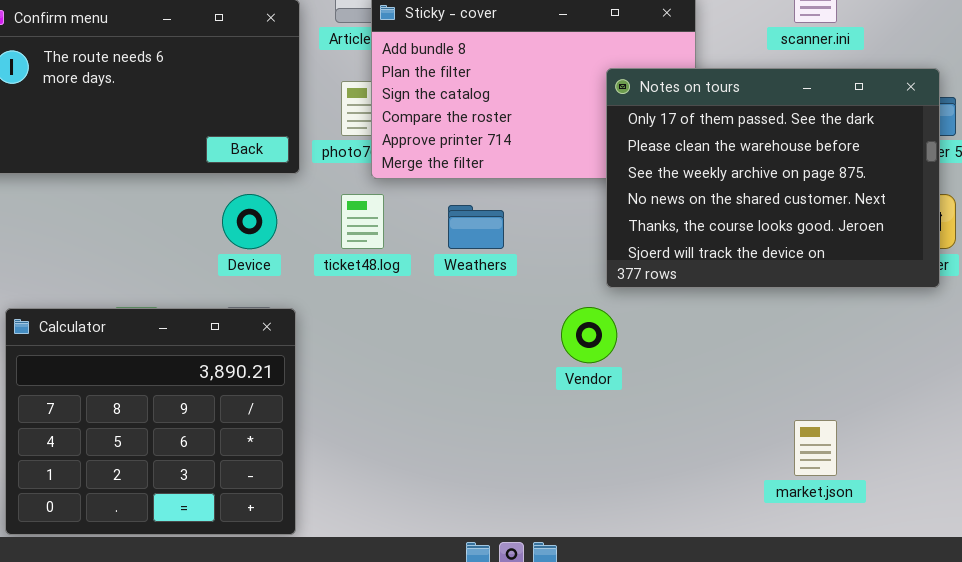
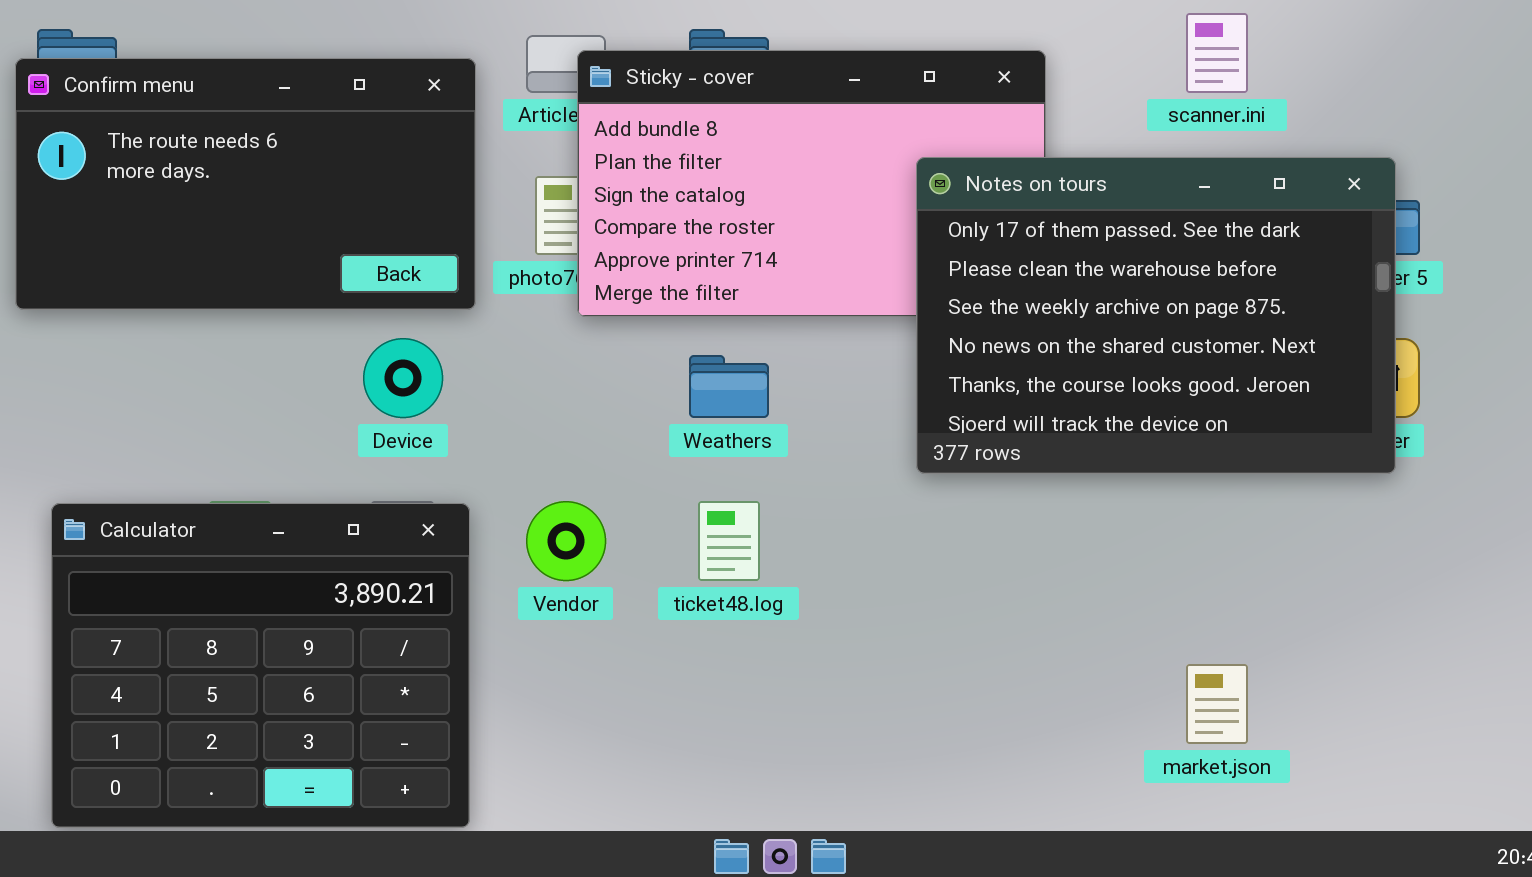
ticket48.log: [341,194,384,249] -> [698,501,760,581], moved
Vendor: [561,307,617,363] -> [526,501,606,581], moved

